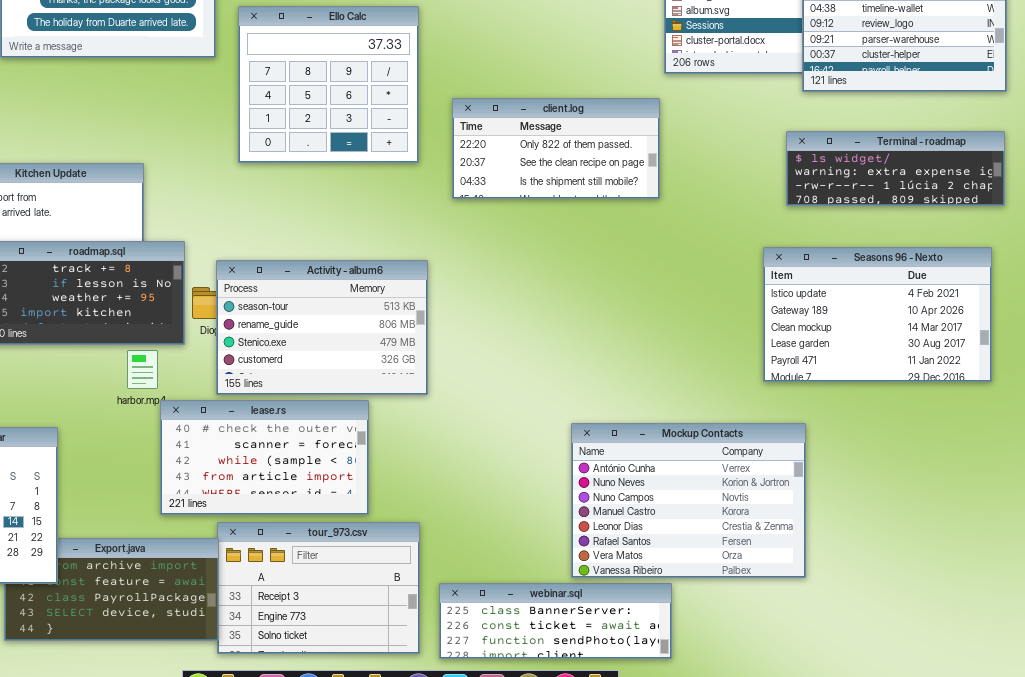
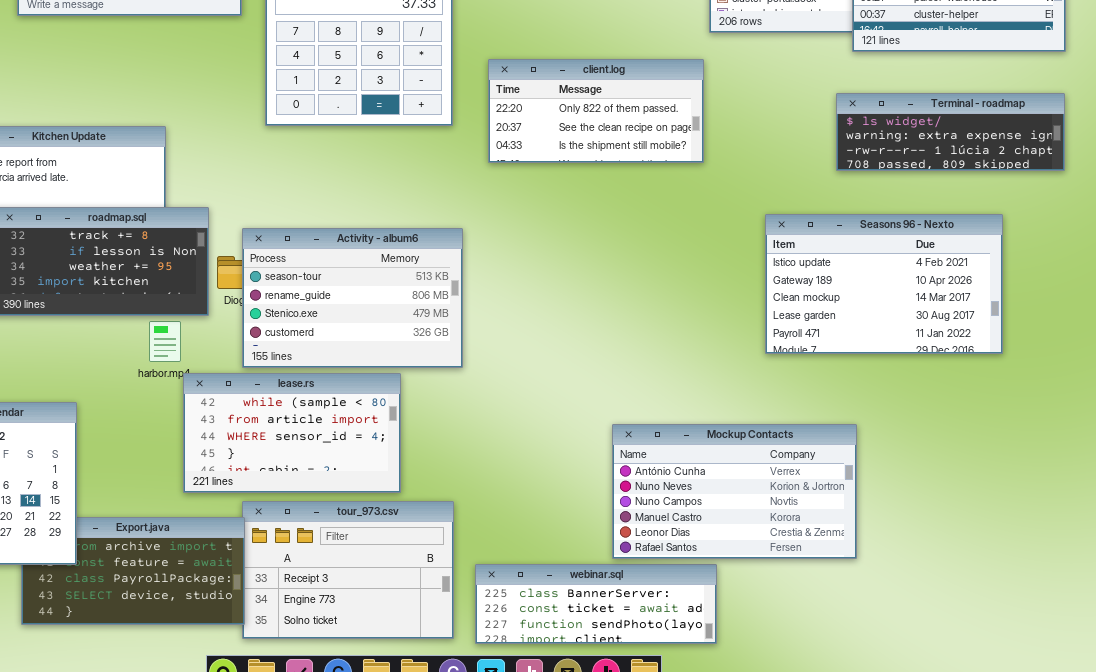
Seasons 96 - Nexto: [763,247,992,382] -> [765,214,1003,354], moved
lease.rs: [160,400,369,515] -> [183,373,401,493], scrolled down 2 rows
Mockup Contacts: [571,423,806,578] -> [612,424,857,559], resized

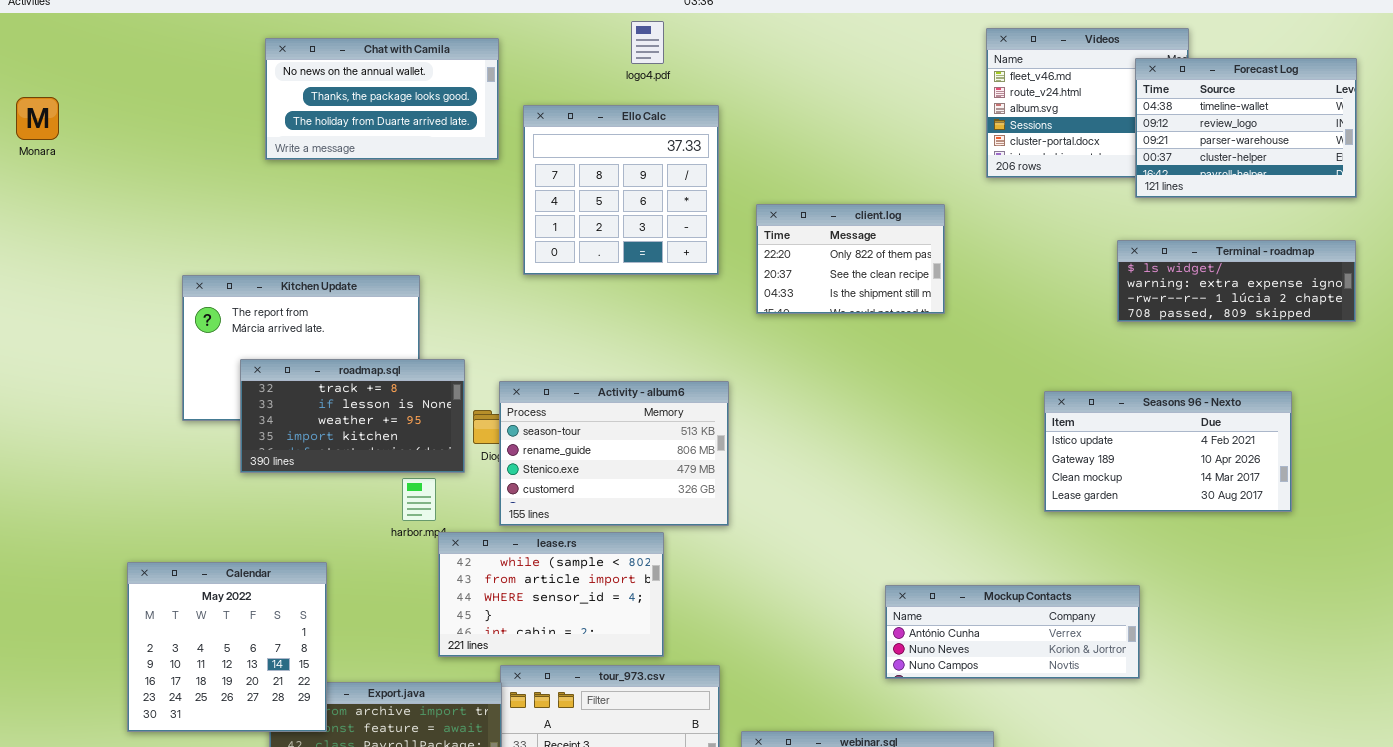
client.log: [488,59,704,163] -> [756,204,945,314], resized
Seasons 96 - Nexto: [765,214,1003,354] -> [1044,391,1292,512], resized
Mockup Contacts: [612,424,857,559] -> [885,585,1140,679], resized

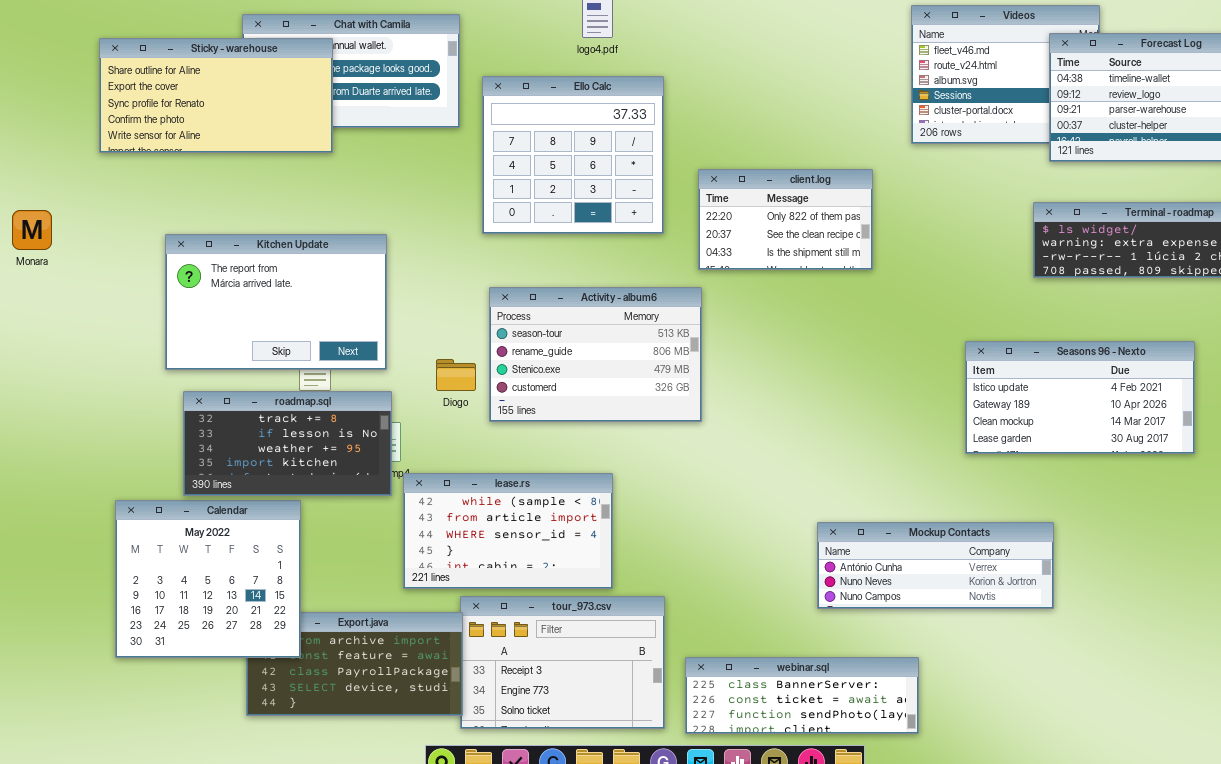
Sticky - warehouse: none -> [99,38,333,153], opened
Monara: [16,97,59,140] -> [12,210,52,250], moved
roadmap.sql: [240,359,465,473] -> [183,391,392,496], moved
Activity - album6: [499,381,729,526] -> [489,287,702,422], moved

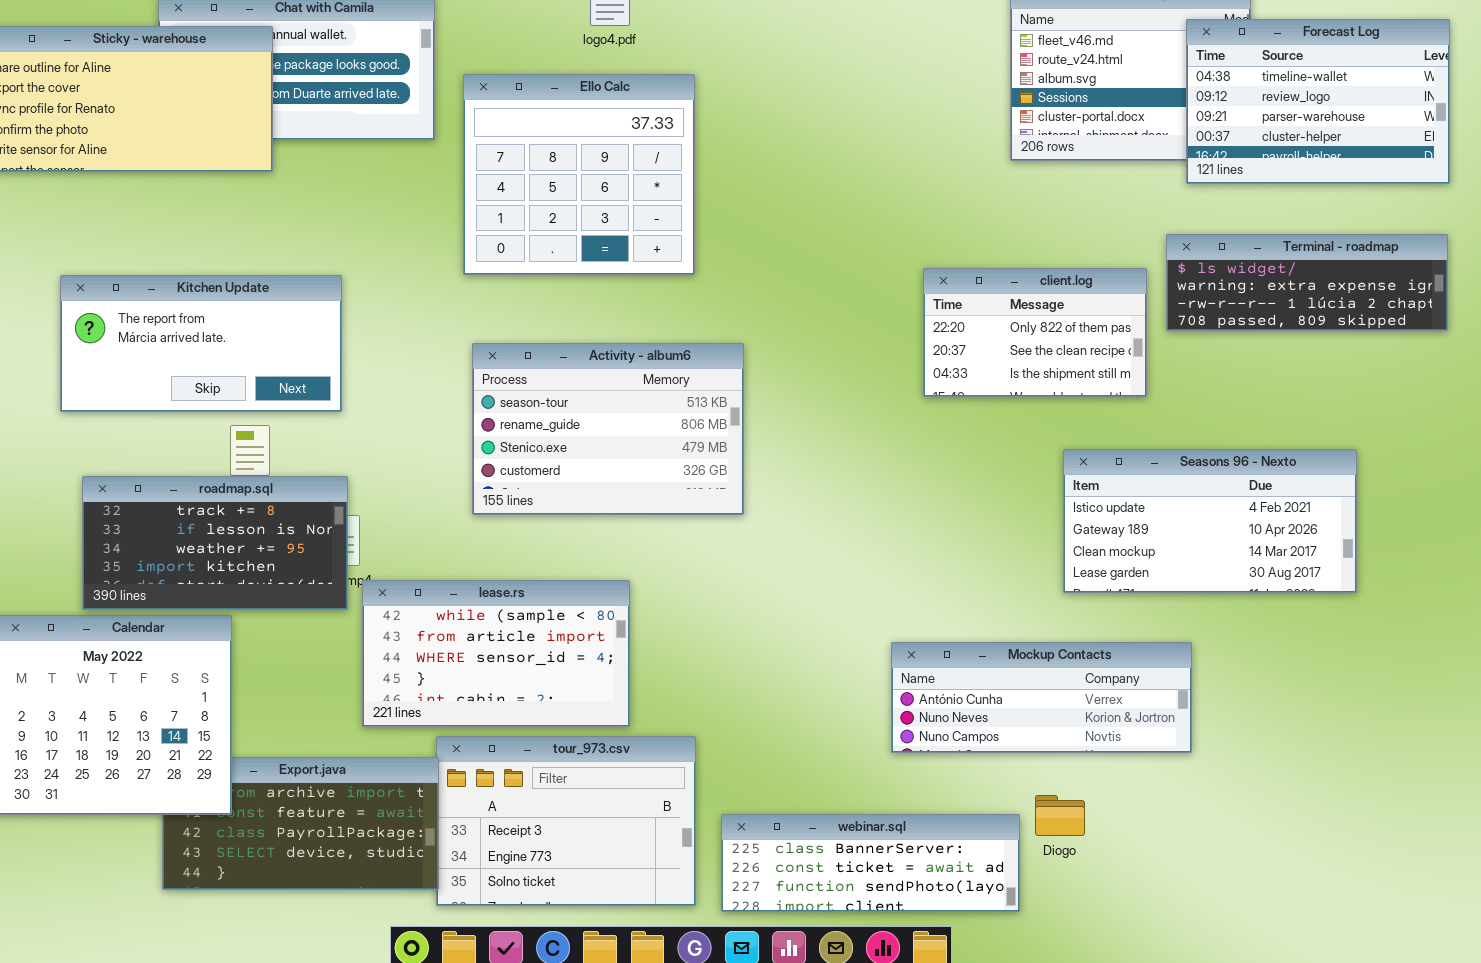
client.log: [698,169,873,270] -> [923,268,1147,397], moved
Kitchen Update: [165,234,387,370] -> [60,275,342,412], resized
Seasons 96 - Nexto: [965,341,1195,454] -> [1063,449,1357,593], moved
Diogo: [436,359,476,391] -> [1035,795,1085,836], moved

